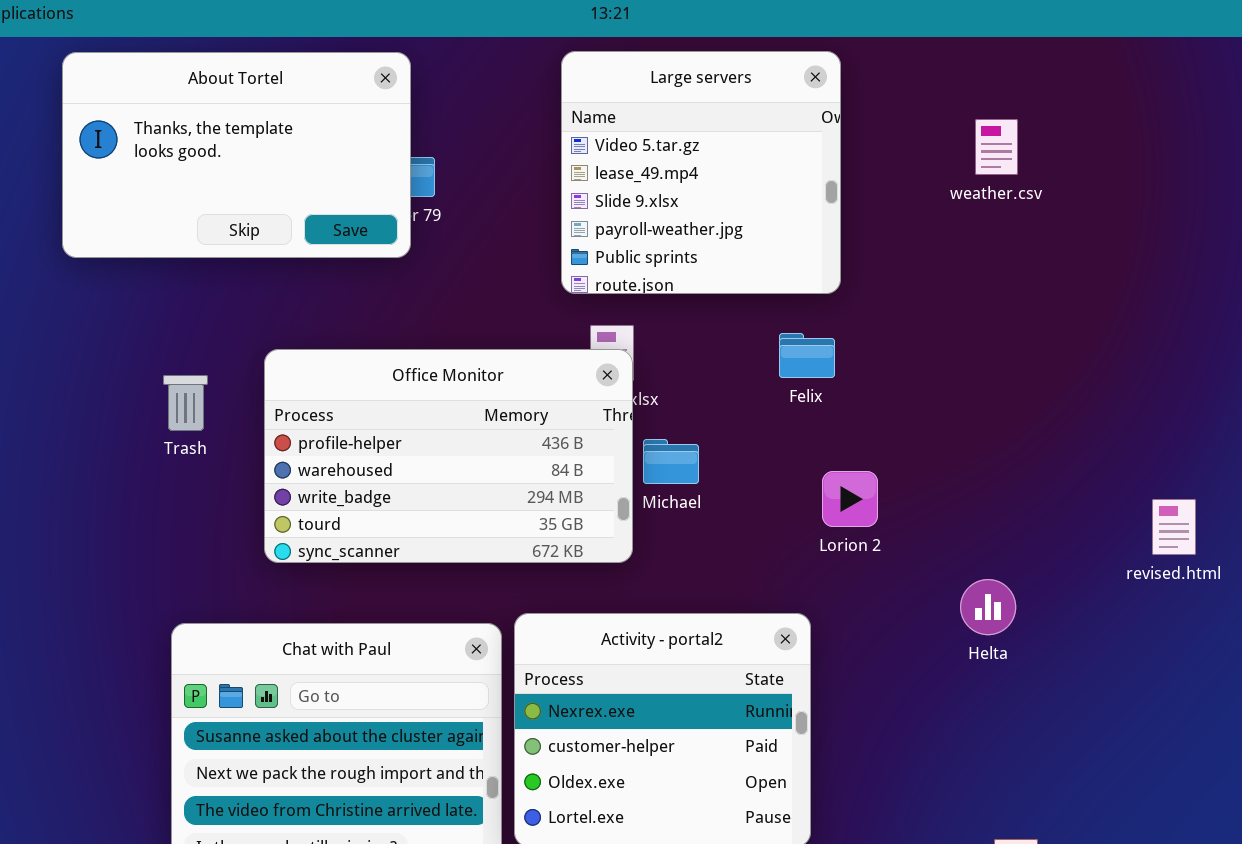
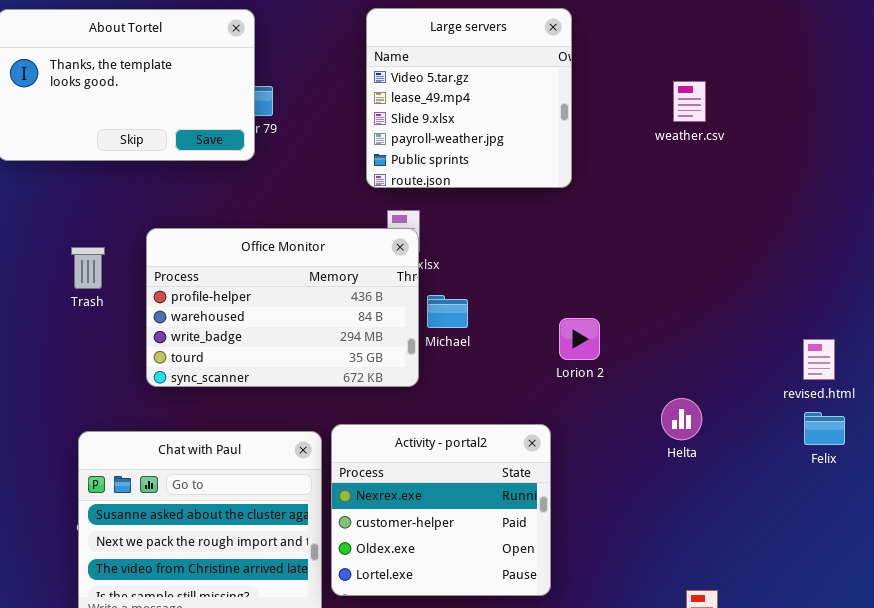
weather.csv: [975,119,1018,175] -> [673,81,706,122], moved
Felix: [779,333,835,378] -> [804,412,845,445], moved

